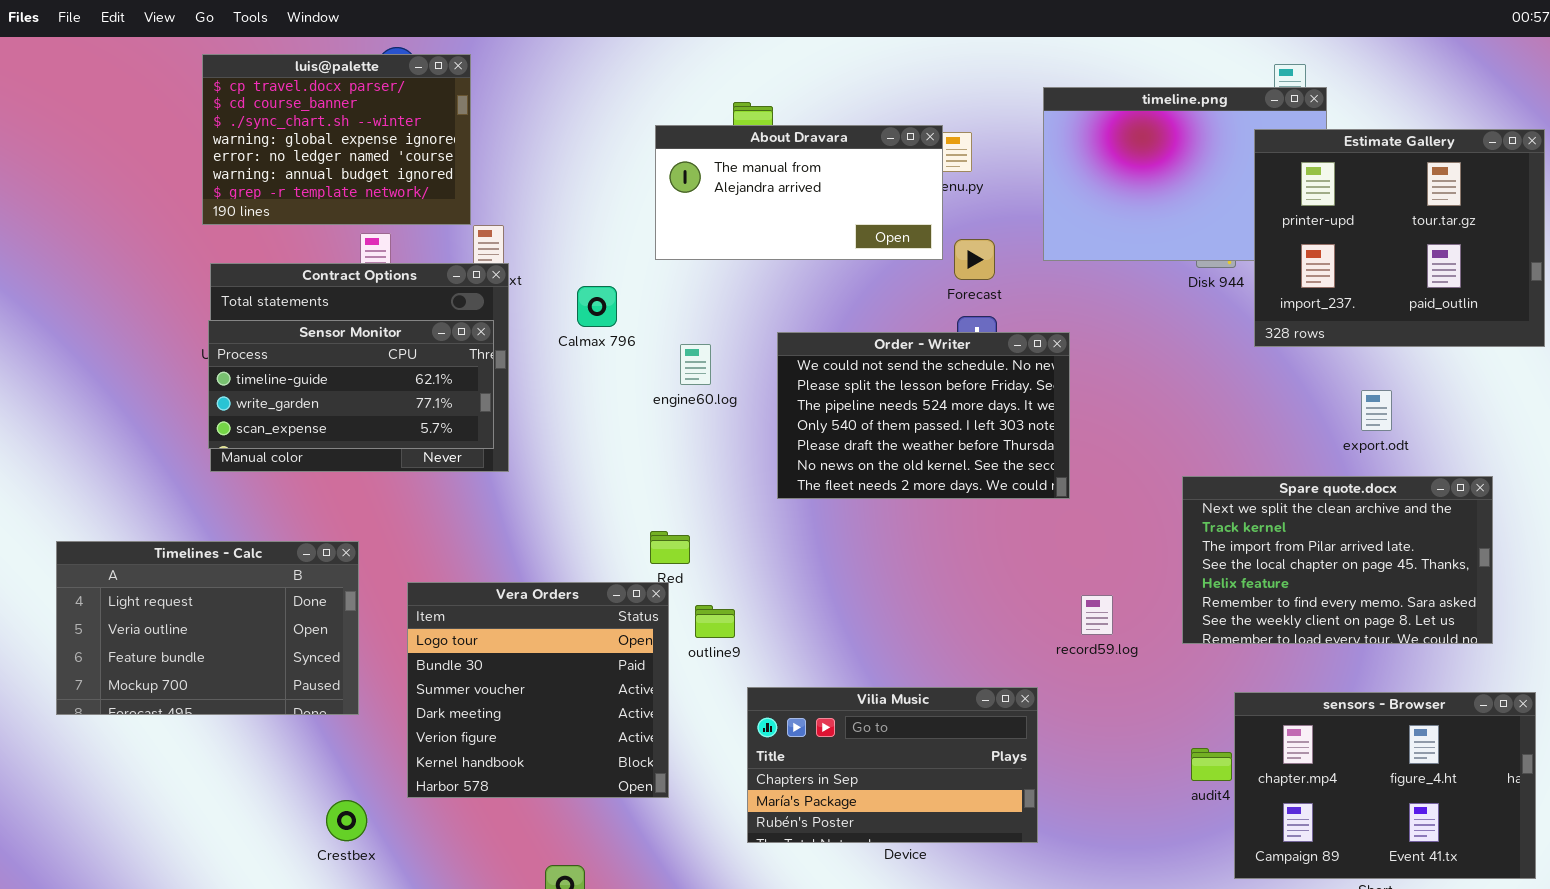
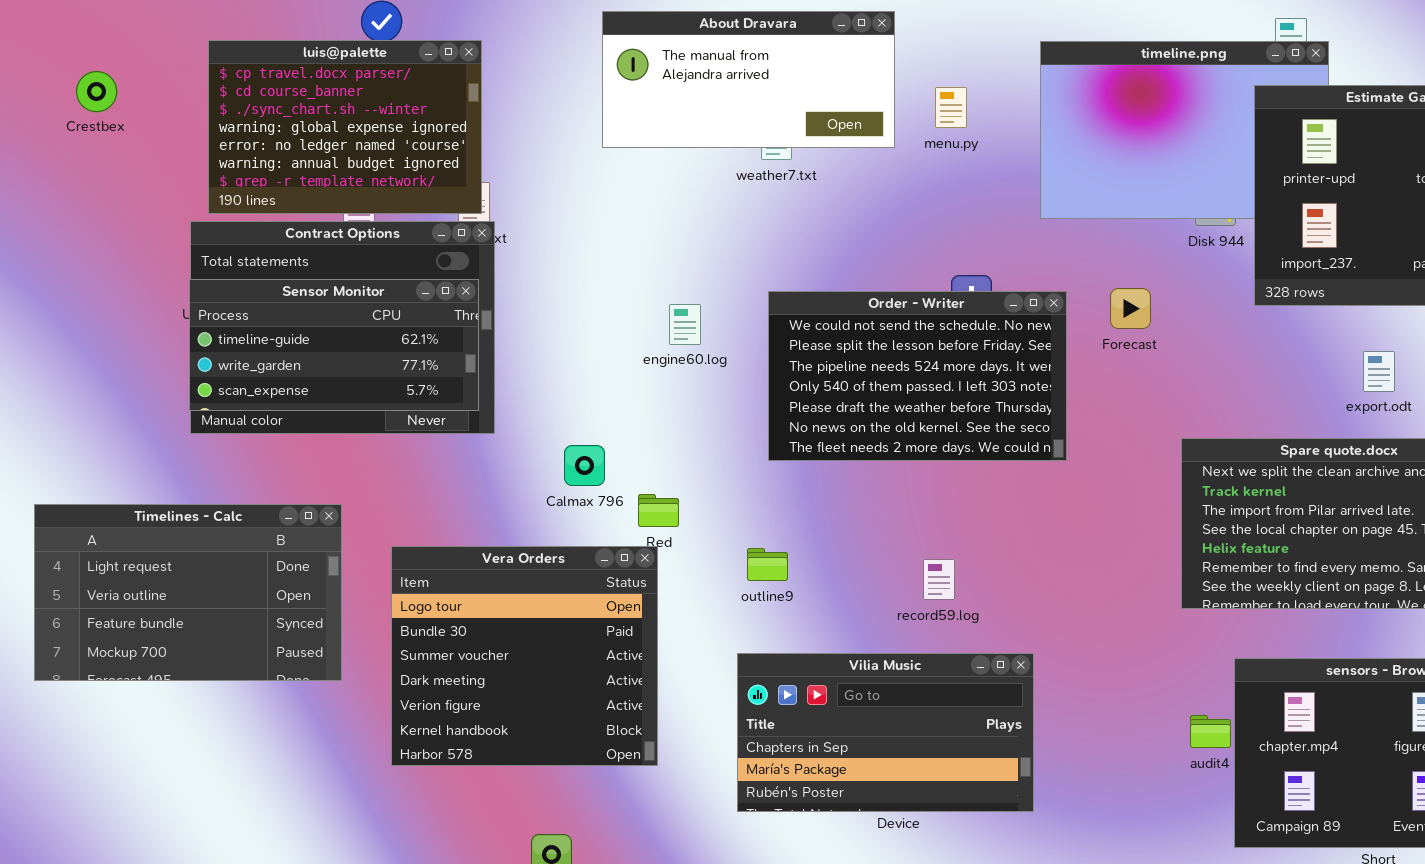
luis@palette: [202,54,471,225] -> [208,40,482,214], moved
About Dravara: [655,125,943,260] -> [602,11,895,148], moved
Forecast: [954,239,995,280] -> [1110,288,1151,329], moved
Calmax 796: [577,286,617,327] -> [564,445,605,486], moved
record59.log: [1081,595,1113,635] -> [923,559,955,600], moved
outline9: [695,605,735,638] -> [747,548,788,581], moved
Crestbex: [326,800,367,841] -> [76,71,117,112], moved

